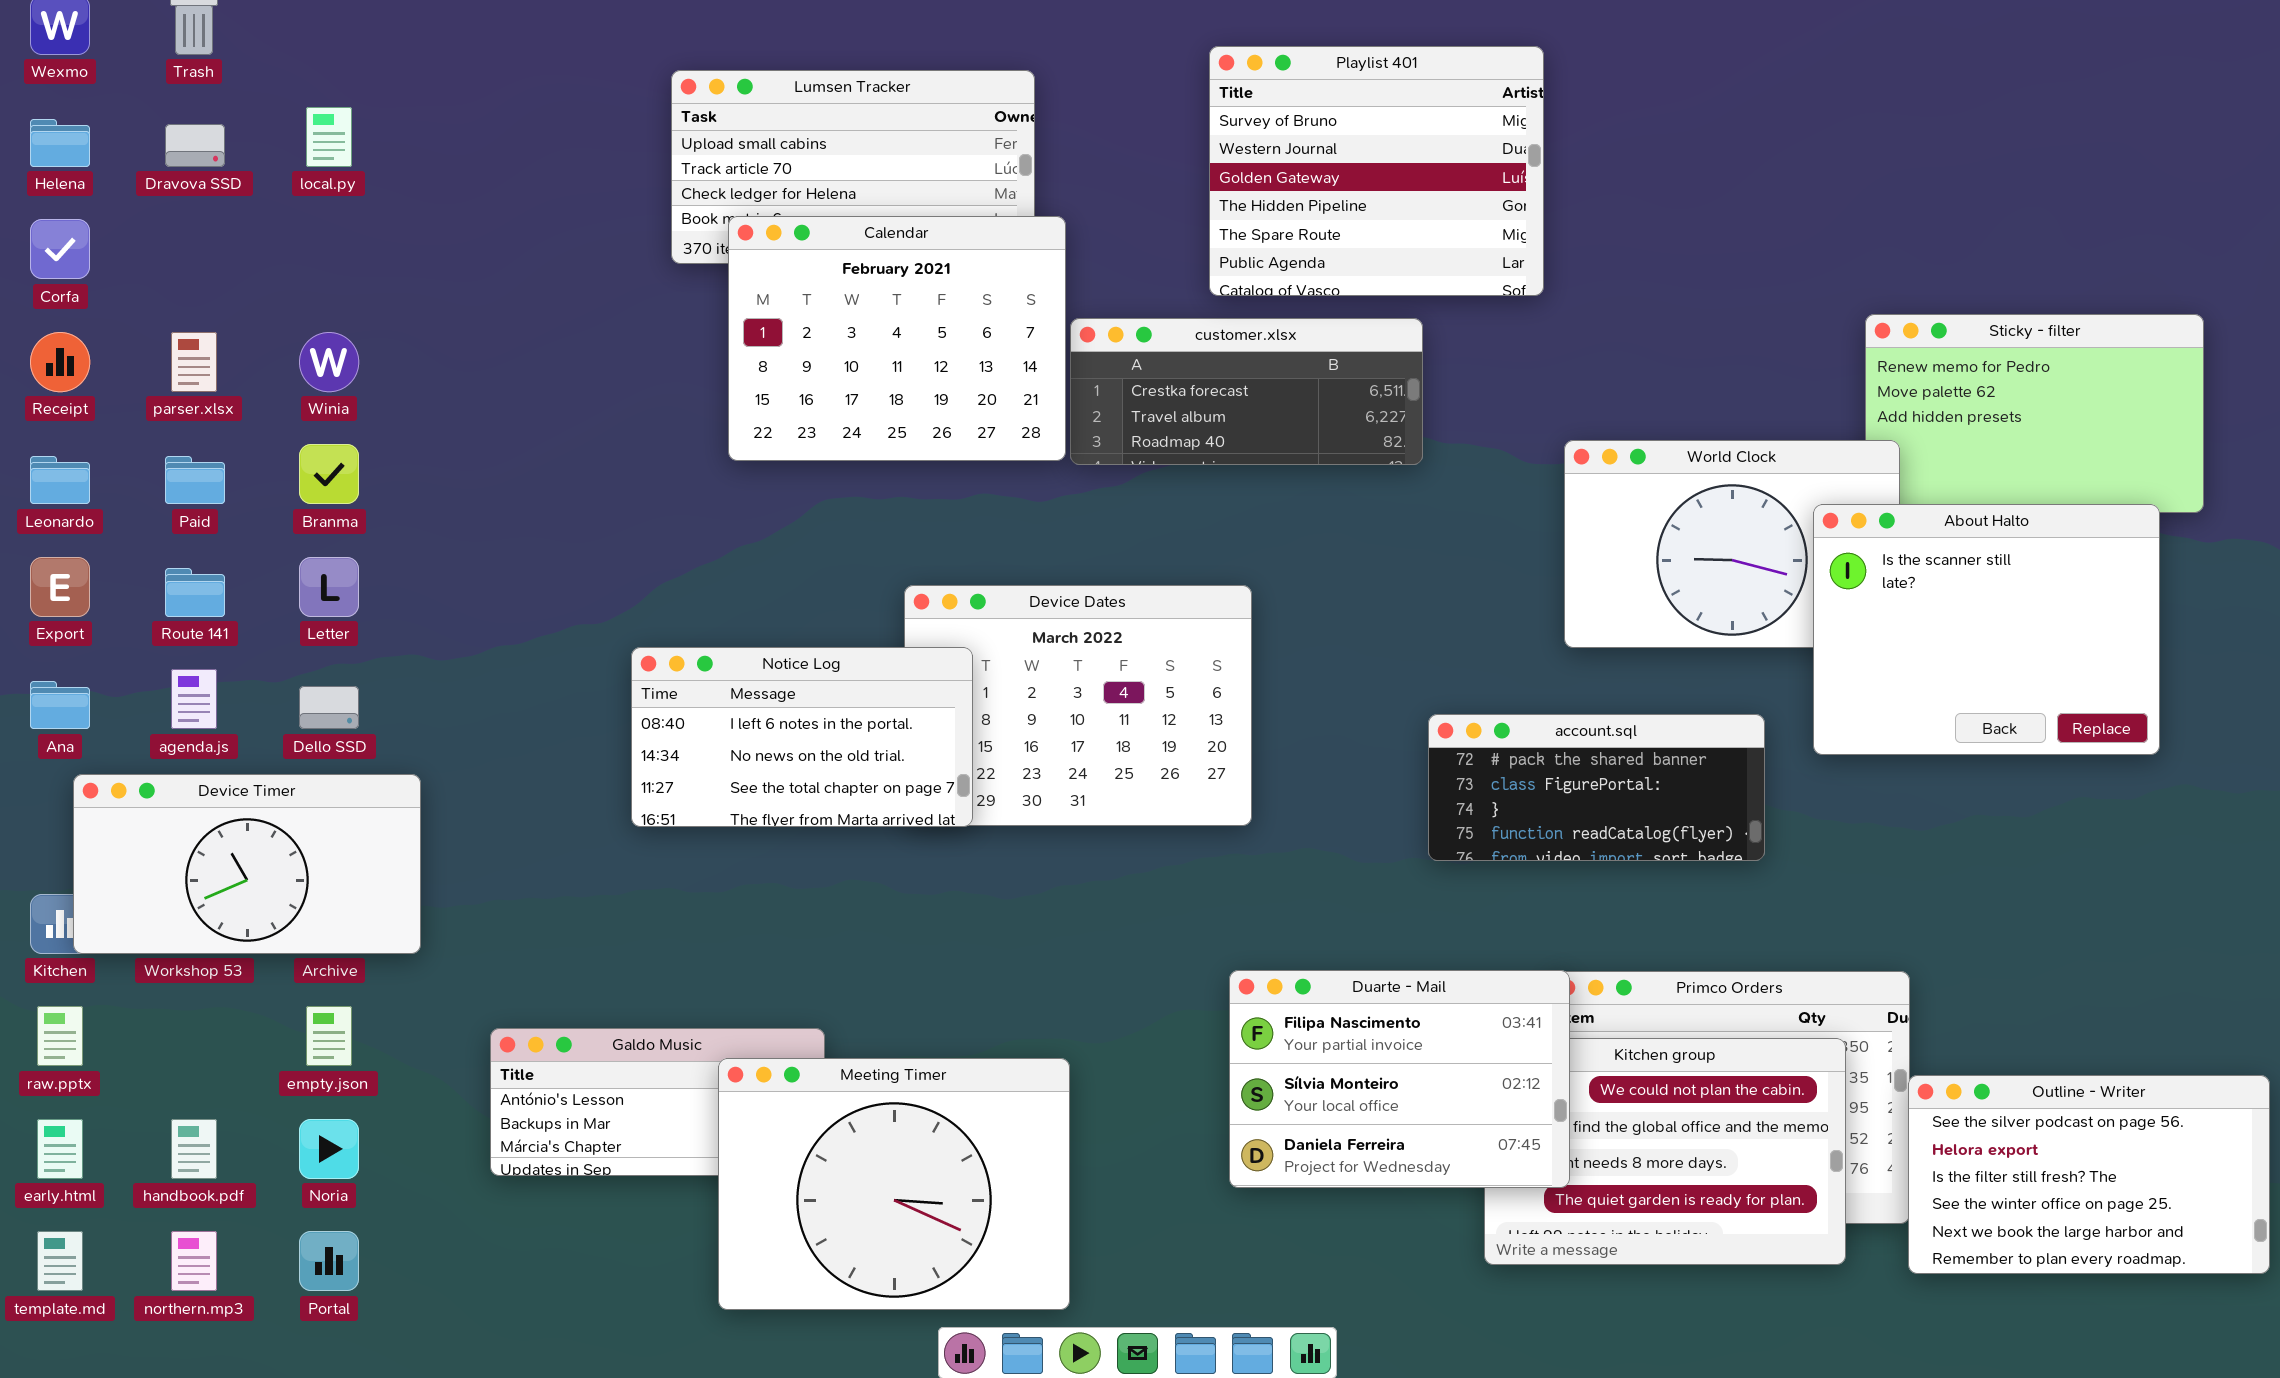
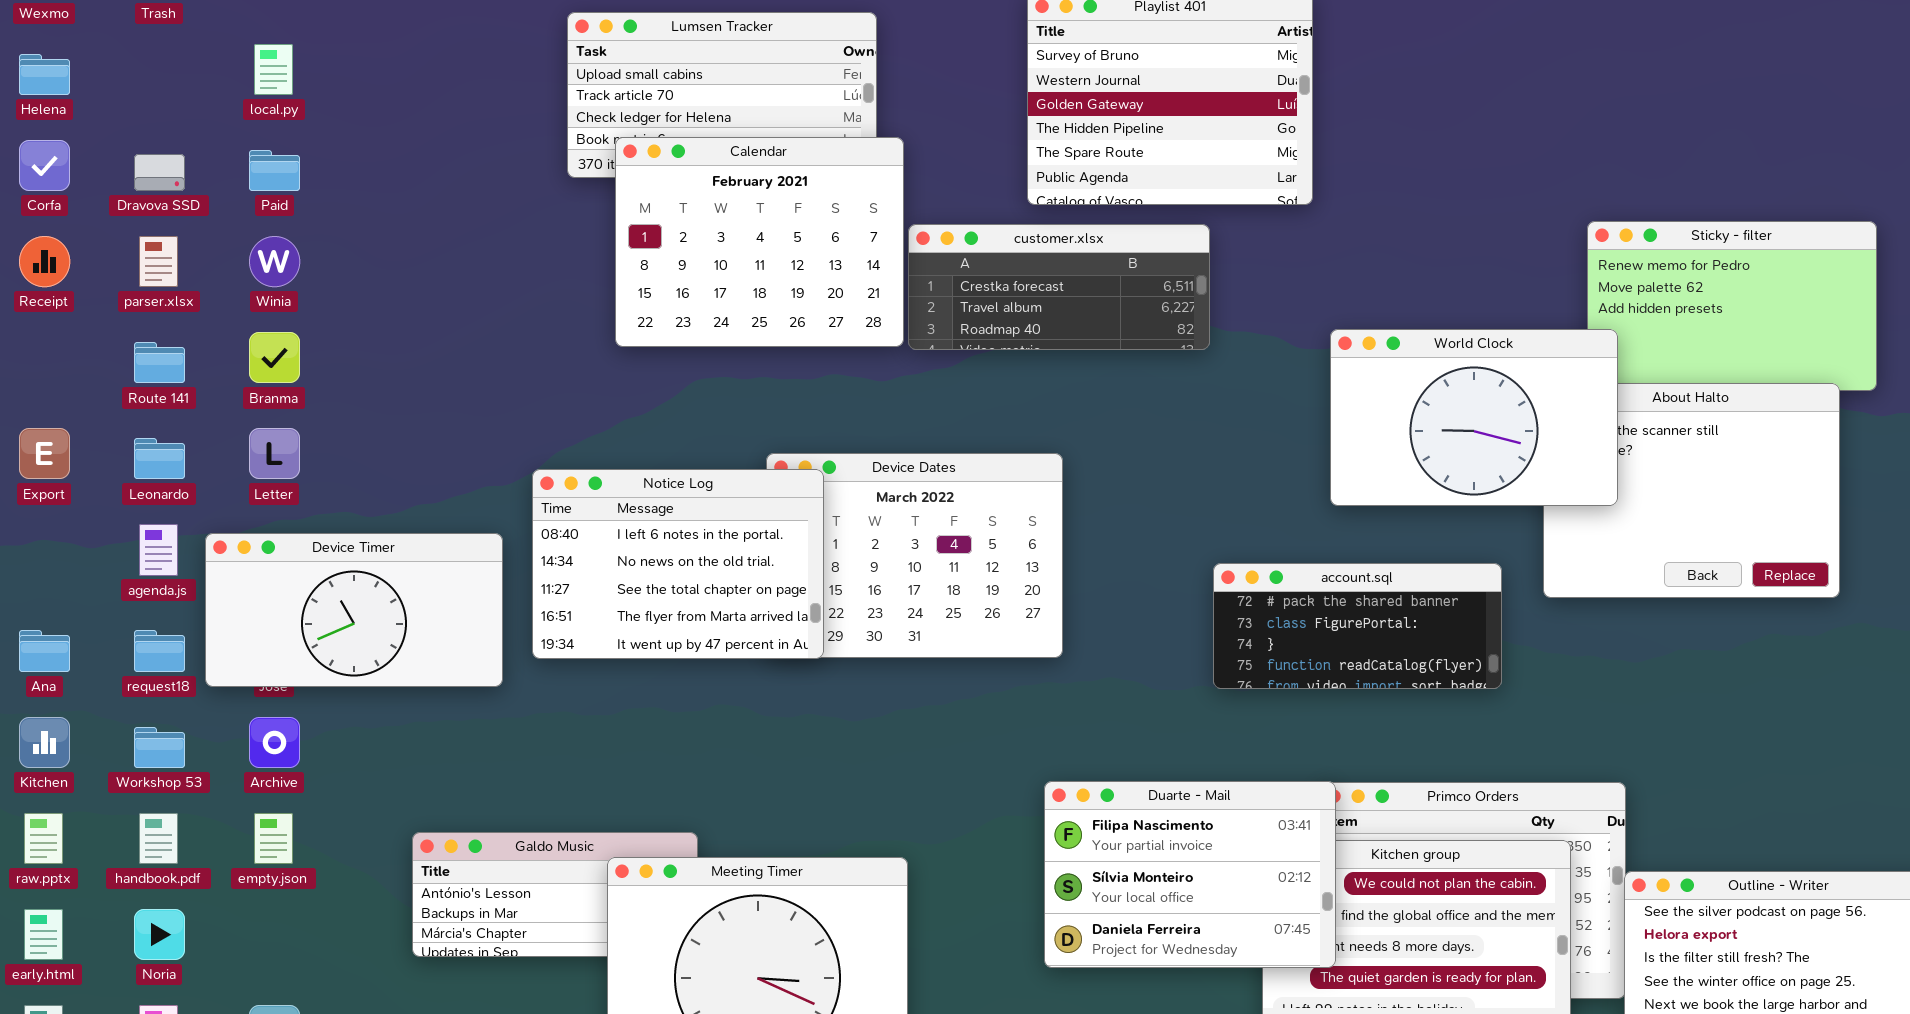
Dravova SSD: [165,124,225,167] -> [134,154,185,191], moved
World Clock: [1564,440,1900,648] -> [1330,329,1618,506], raised
Leonardo: [30,456,90,504] -> [134,438,185,479], moved
Paid: [165,456,225,504] -> [249,150,300,191], moved
Route 141: [165,568,225,617] -> [134,342,185,383], moved
Notice Log: [631,647,973,827] -> [532,469,824,659], resized
Ana: [30,681,90,729] -> [19,630,70,672], moved
Device Timer: [73,774,421,954] -> [205,533,503,687], moved
handbook.pdf: [171,1119,217,1179] -> [139,813,178,864], moved
Noria: [299,1119,359,1179] -> [134,909,185,960], moved

